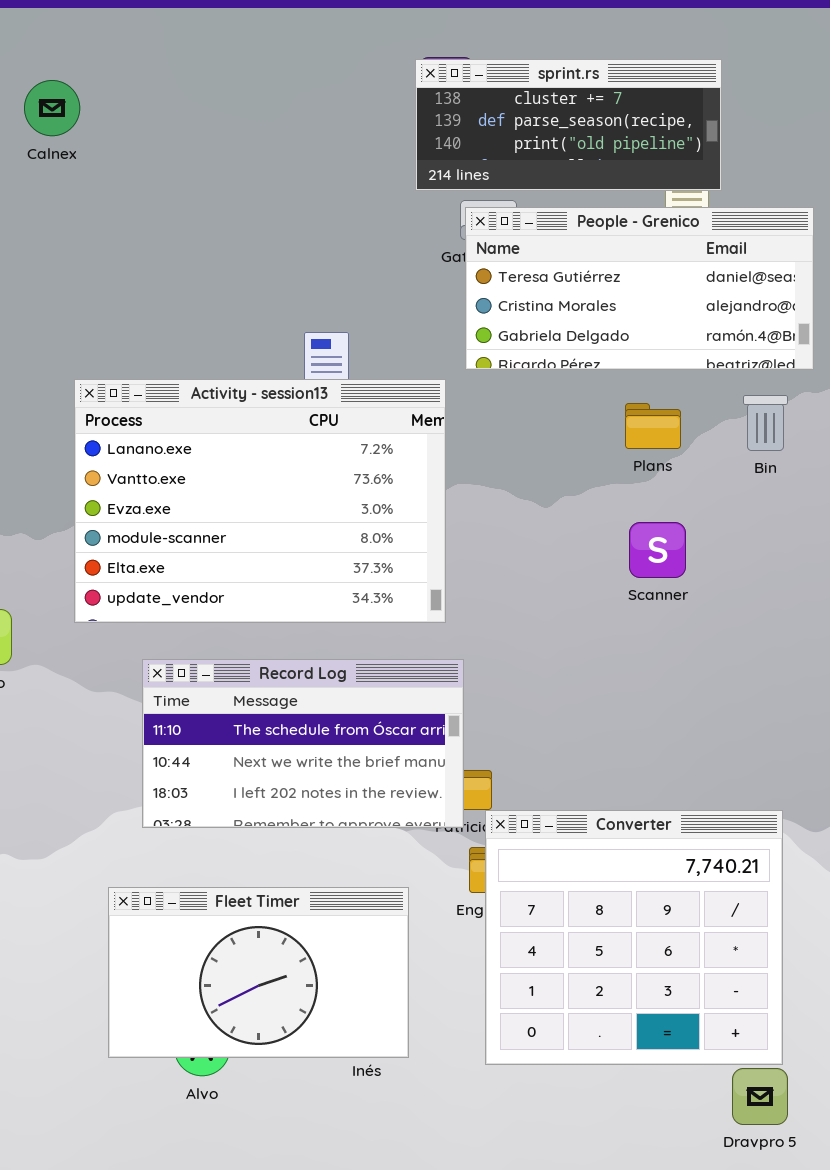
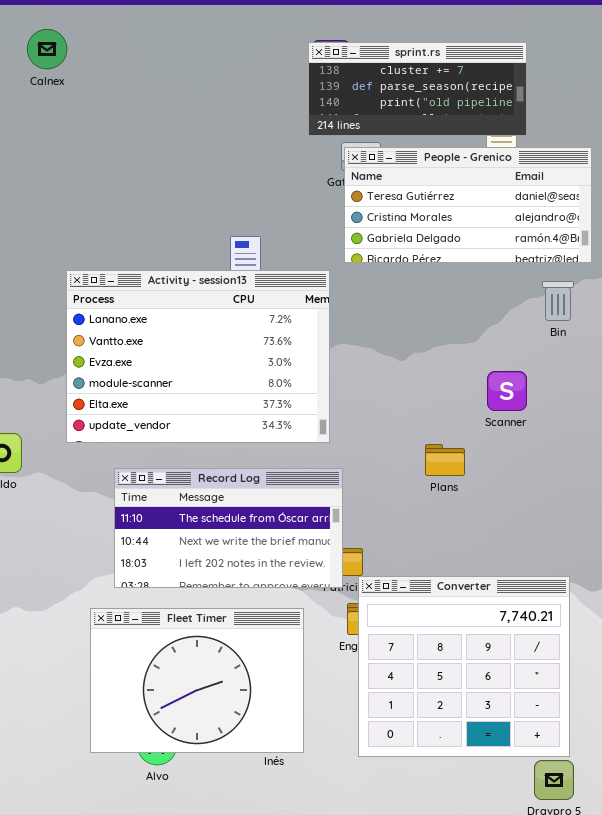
Calnex: [24,80,80,136] -> [27,29,67,69], moved
Plans: [625,403,681,449] -> [425,444,465,476], moved
Scanner: [629,522,686,578] -> [487,371,527,411], moved
Fleet Timer: [108,887,409,1058] -> [90,608,304,753], resized

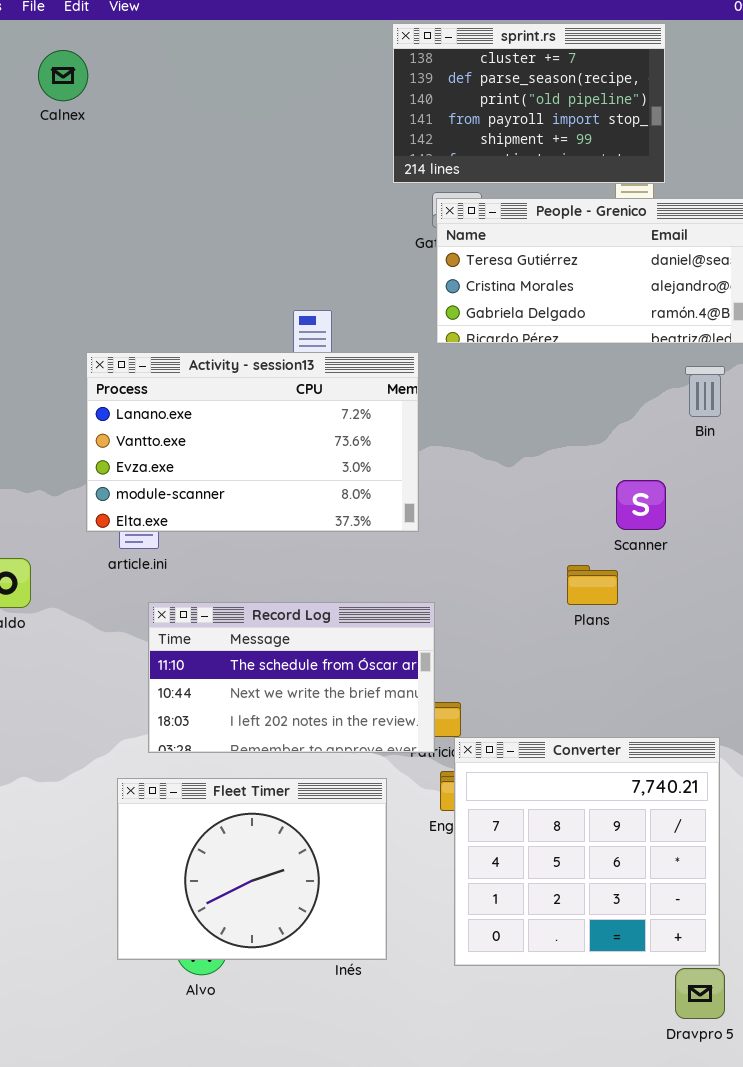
sprint.rs: [308,42,527,136] -> [392,23,666,184], resized
Activity - session13: [66,270,330,443] -> [86,352,419,532], resized
Plans: [425,444,465,476] -> [567,565,618,605], moved

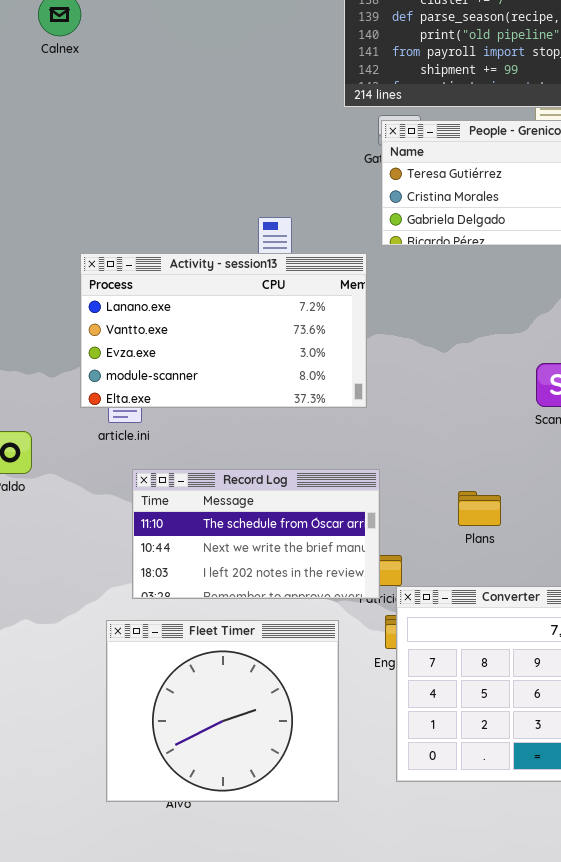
Plans: [567,565,618,605] -> [458,491,501,526], moved
Fleet Timer: [117,778,387,960] -> [106,620,339,802], resized

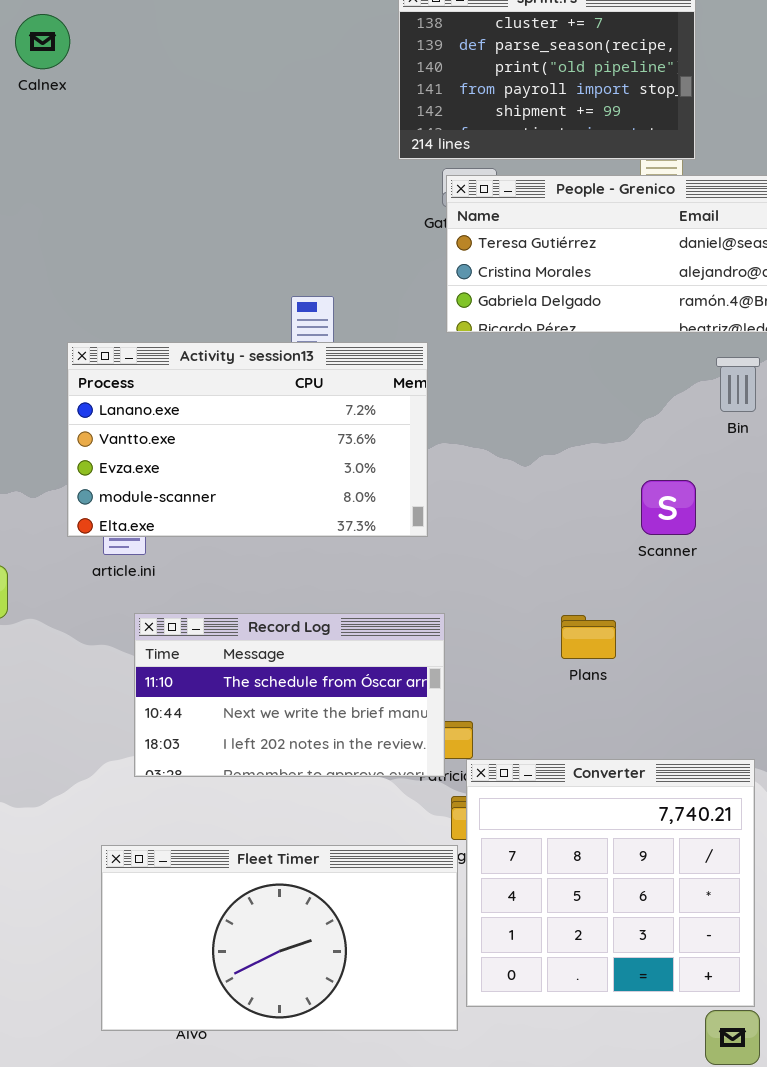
Plans: [458,491,501,526] -> [561,615,616,659], moved
Fleet Timer: [106,620,339,802] -> [101,845,458,1031], resized

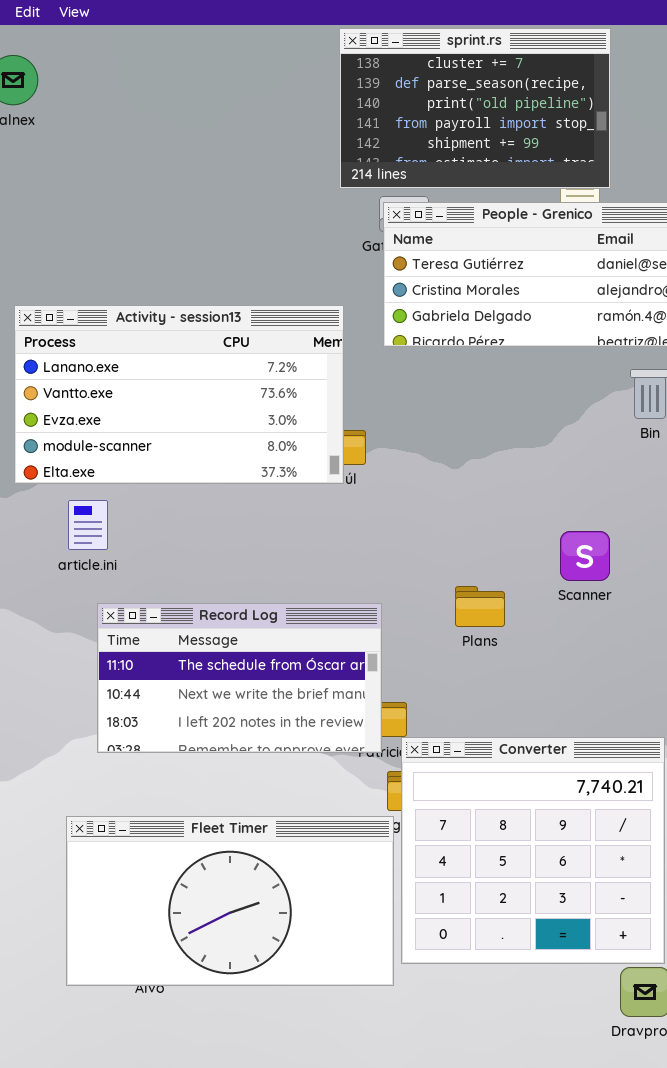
Activity - session13: [67,342,428,537] -> [14,305,344,484], moved
Scanner: [641,480,696,535] -> [560,531,610,581], moved
Plans: [561,615,616,659] -> [455,586,505,627], moved

